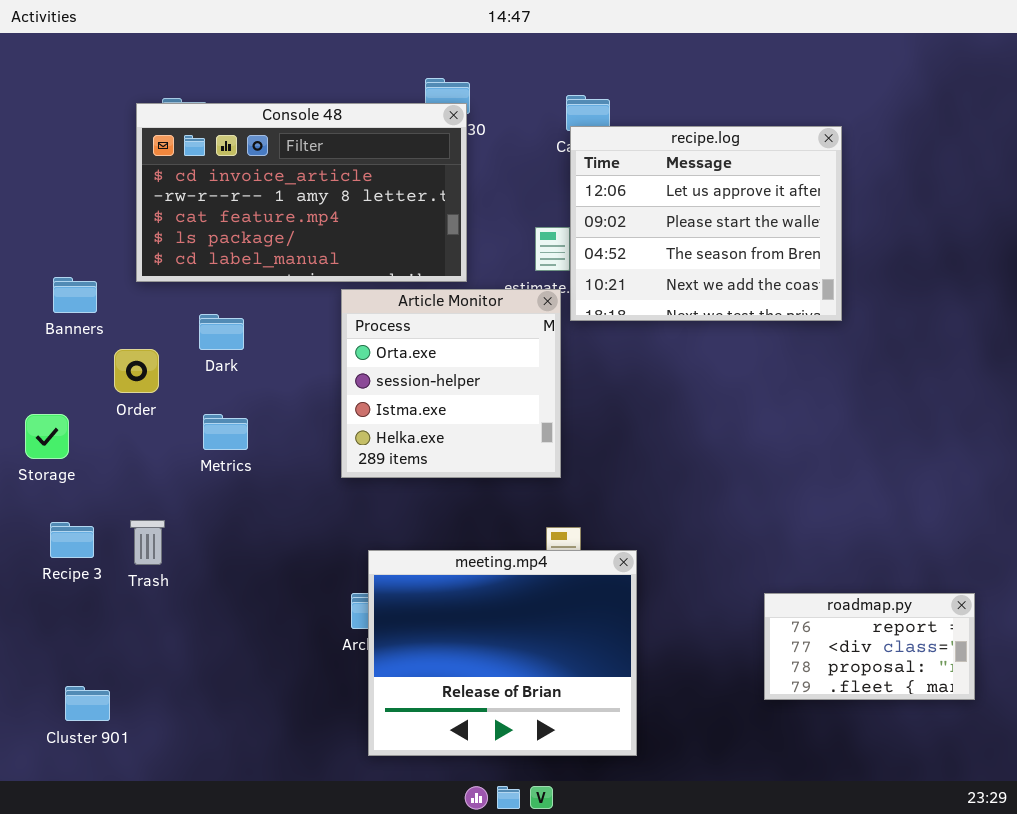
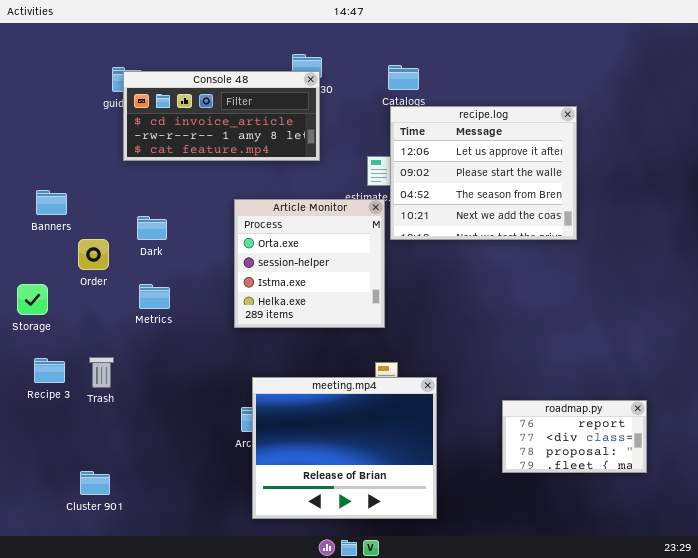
Console 48: [136,103,467,282] -> [123,71,320,161], resized
recipe.log: [570,126,842,321] -> [390,106,577,240], moved
roadmap.py: [764,593,975,700] -> [502,400,647,473], moved
Cluster 901: [65,686,110,721] -> [80,471,110,495], moved

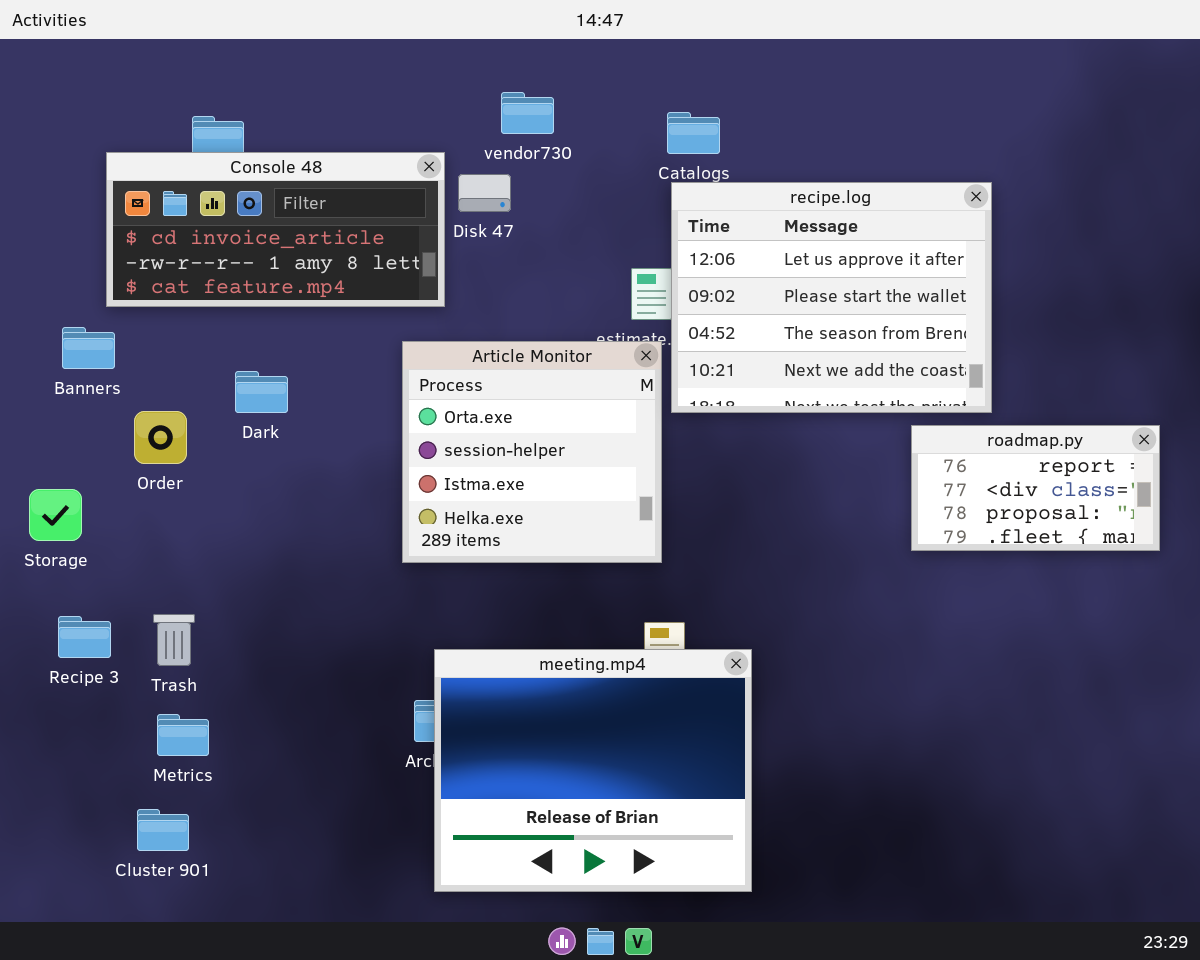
Console 48: [123,71,320,161] -> [106,152,445,307], moved
Metrics: [139,284,170,309] -> [157,714,209,756], moved
roadmap.py: [502,400,647,473] -> [911,425,1160,551], moved

